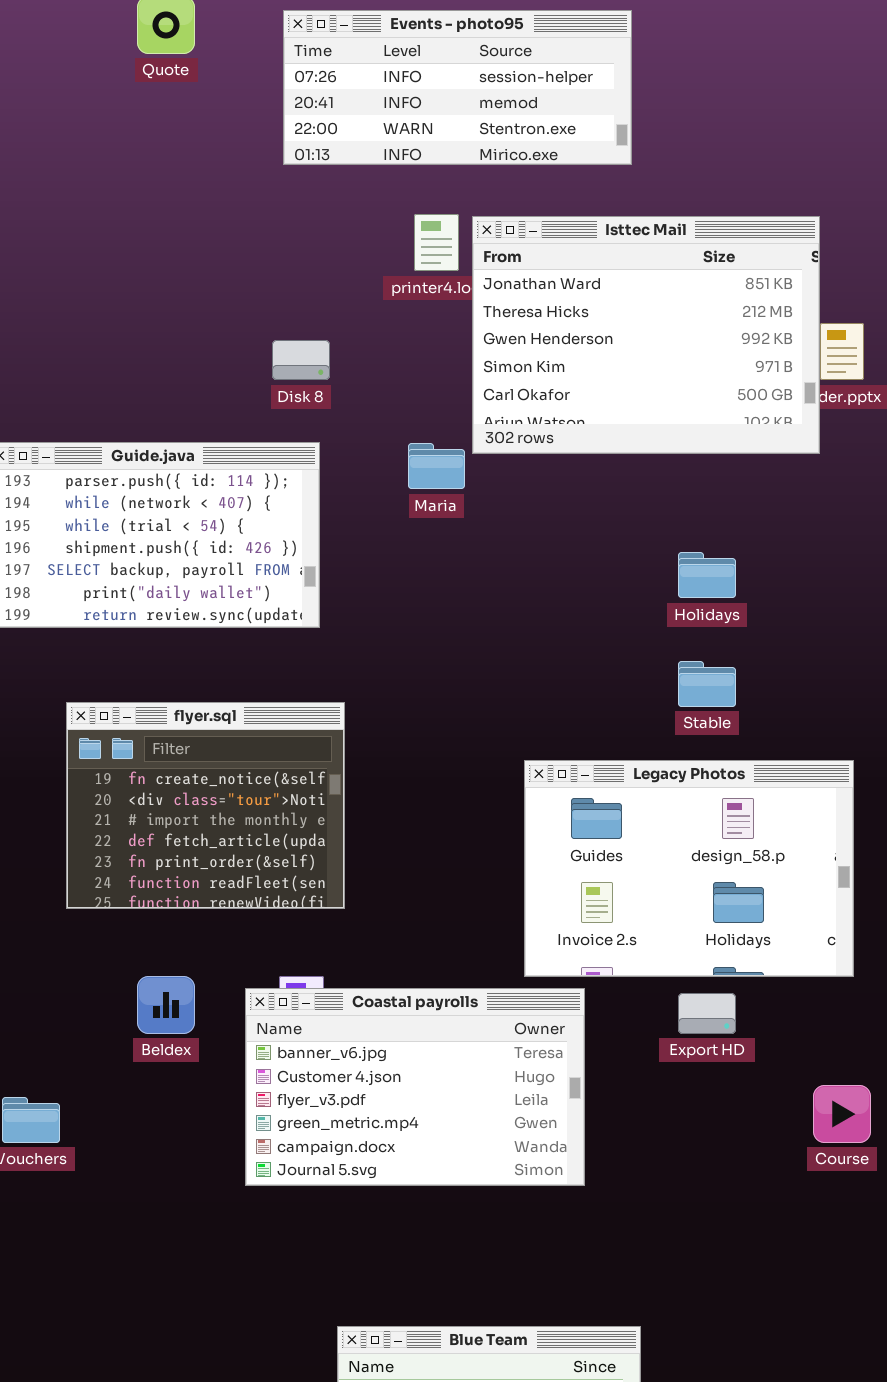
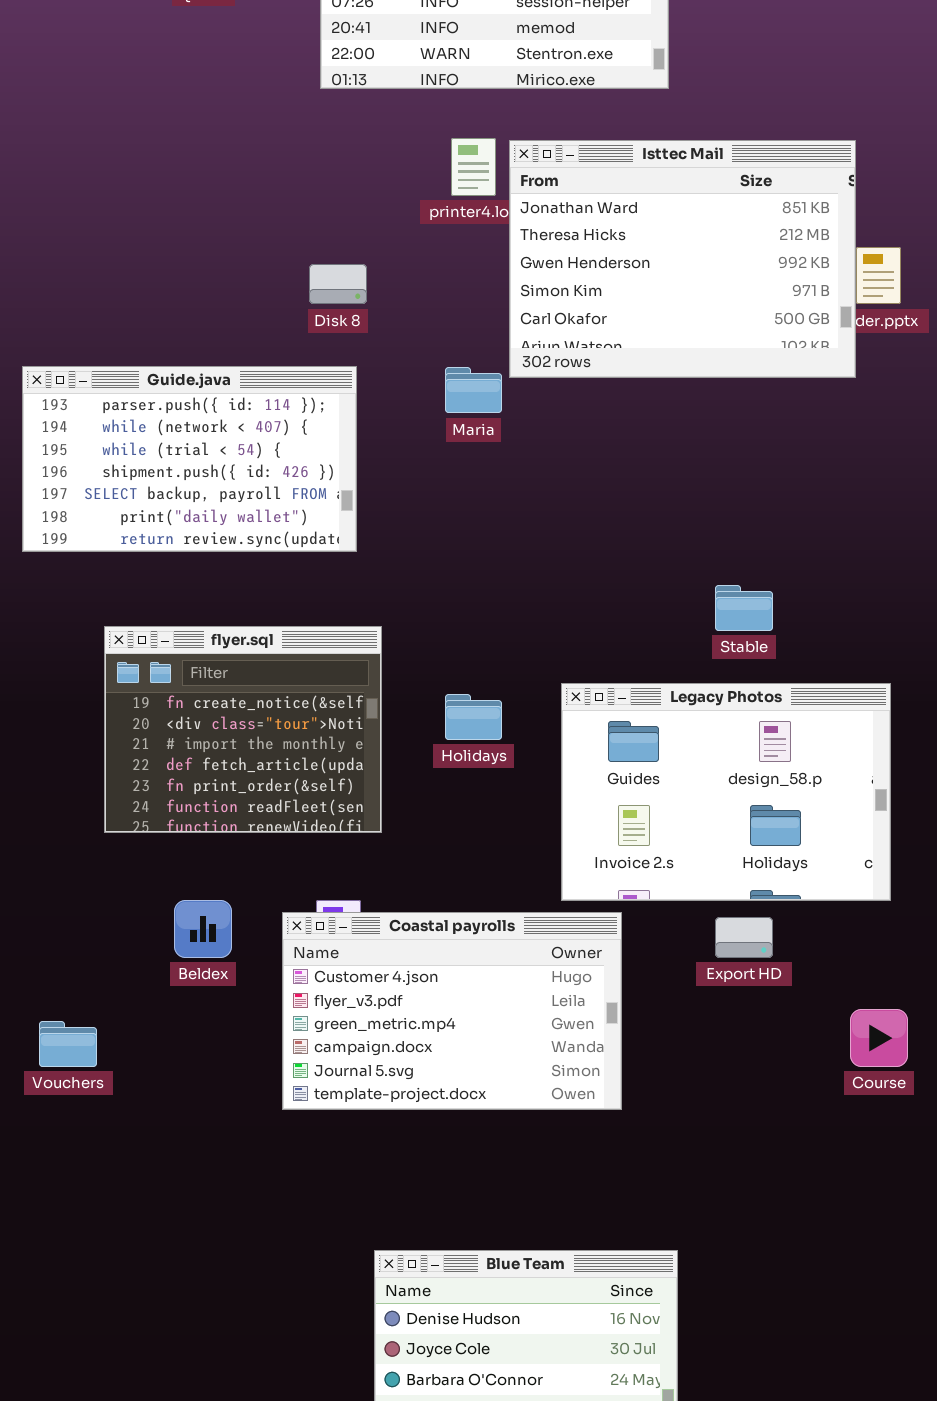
Holidays: [678,552,736,598] -> [445,694,502,740], moved
Coastal payrolls: [245,988,585,1186] -> [282,912,622,1110], scrolled down 1 row

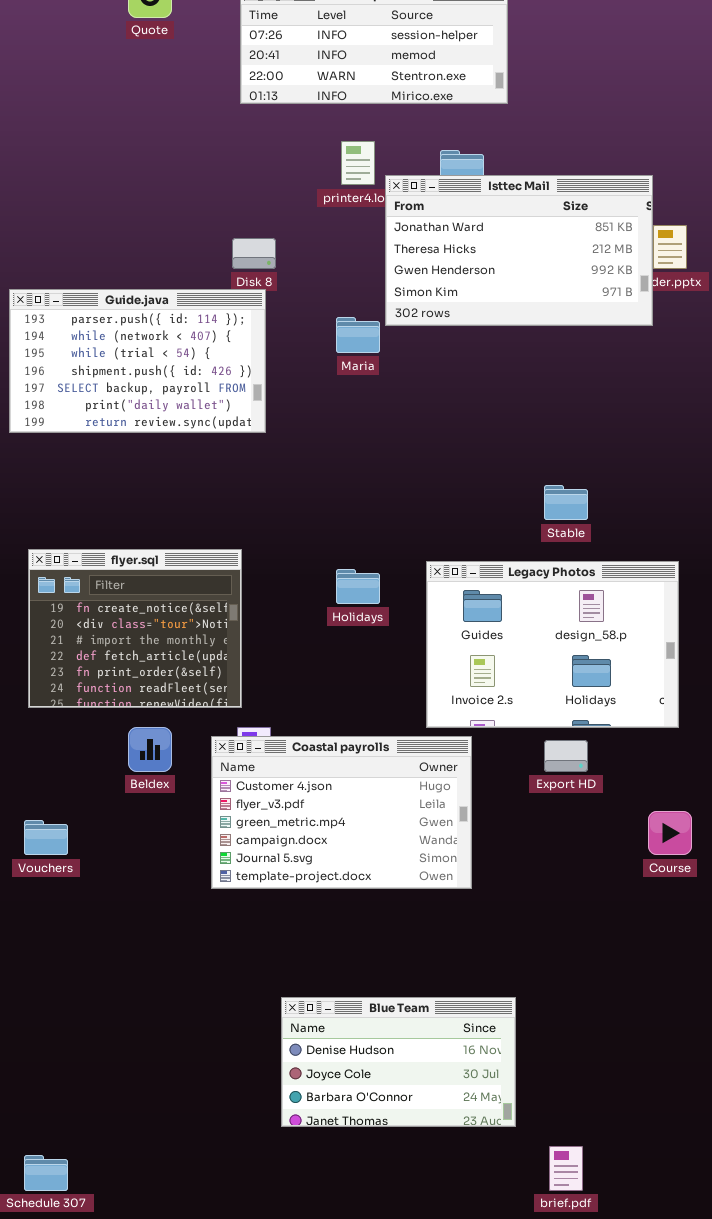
Isttec Mail: [509,140,856,378] -> [385,175,653,326], resized
Guide.java: [22,366,357,552] -> [9,289,266,433], moved
flyer.sql: [104,626,382,833] -> [28,549,242,708], moved

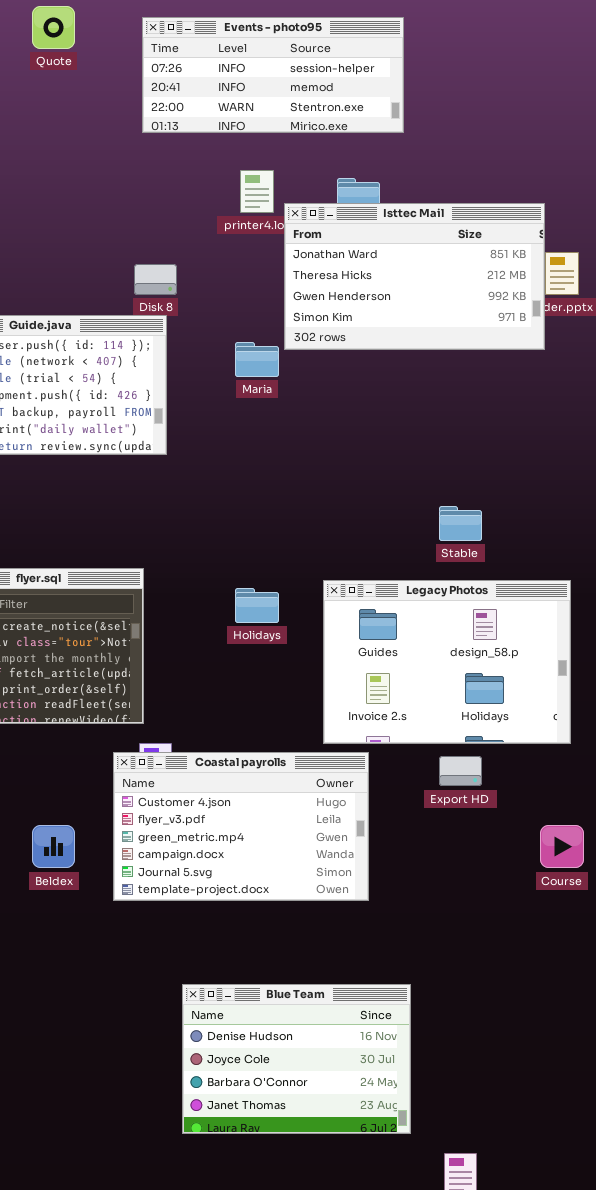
Beldex: [128,727,172,772] -> [32,825,75,868], moved
Blue Team: [281,997,516,1127] -> [182,984,411,1134], resized

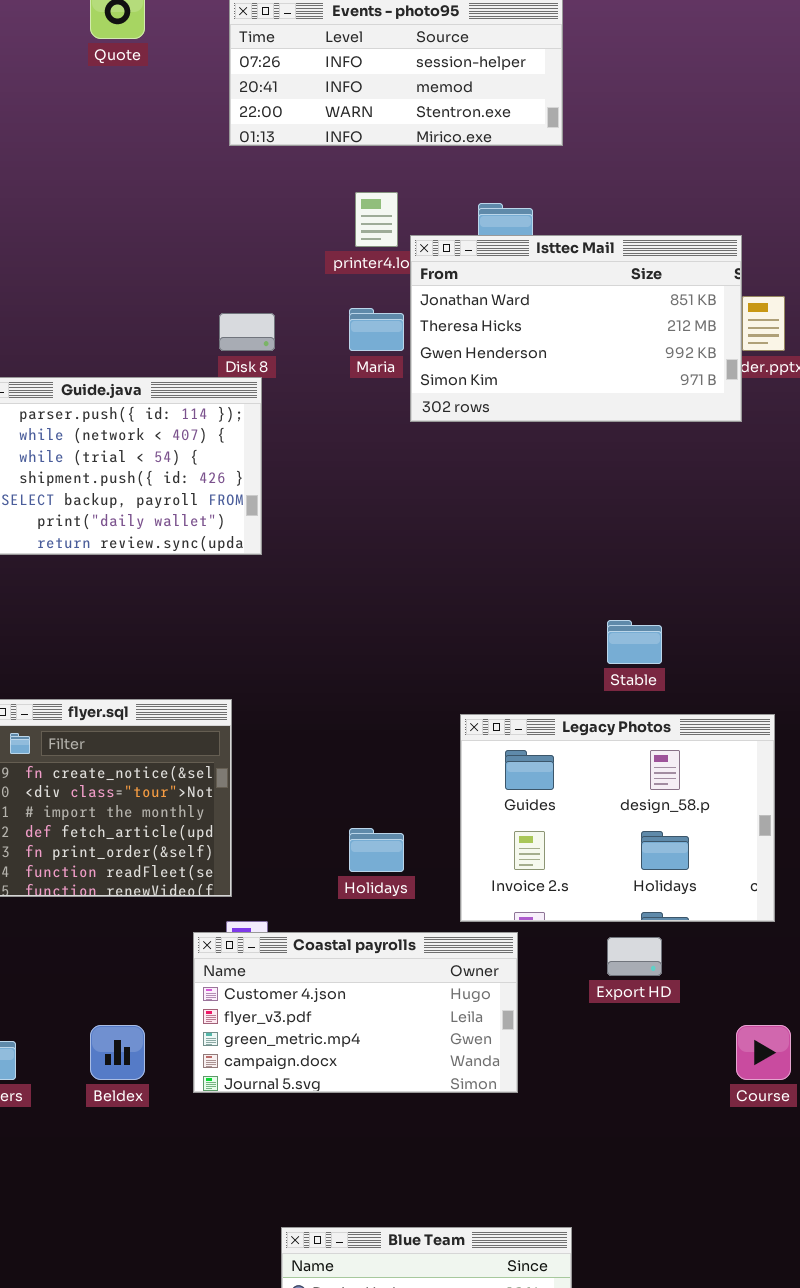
Maria: [235,342,279,377] -> [349,308,404,351], moved
Holidays: [235,588,279,623] -> [349,828,404,872], moved
Coastal payrolls: [113,752,369,901] -> [193,932,518,1093], resized

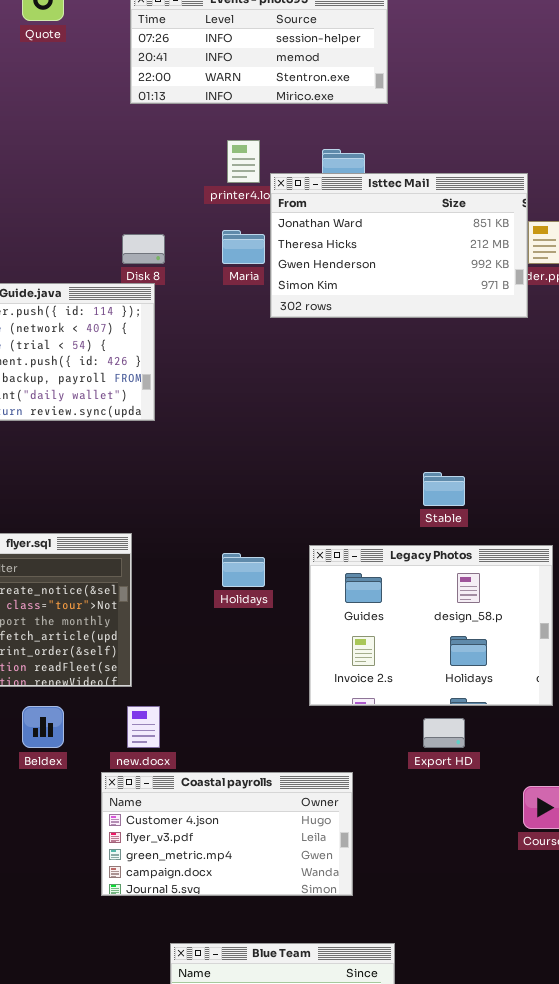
Holidays: [349,828,404,872] -> [222,553,265,587], moved
Coastal payrolls: [193,932,518,1093] -> [101,772,353,896], moved
Beldex: [90,1025,145,1080] -> [22,706,64,748], moved

